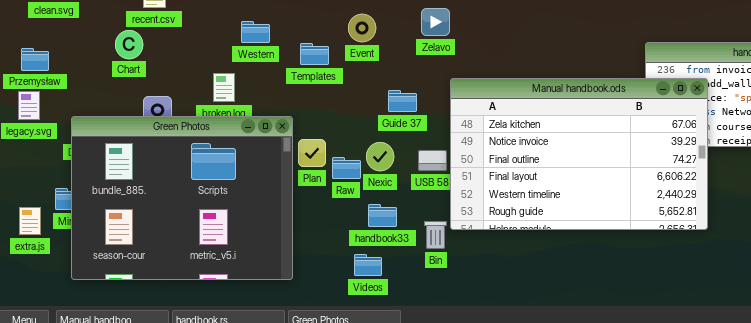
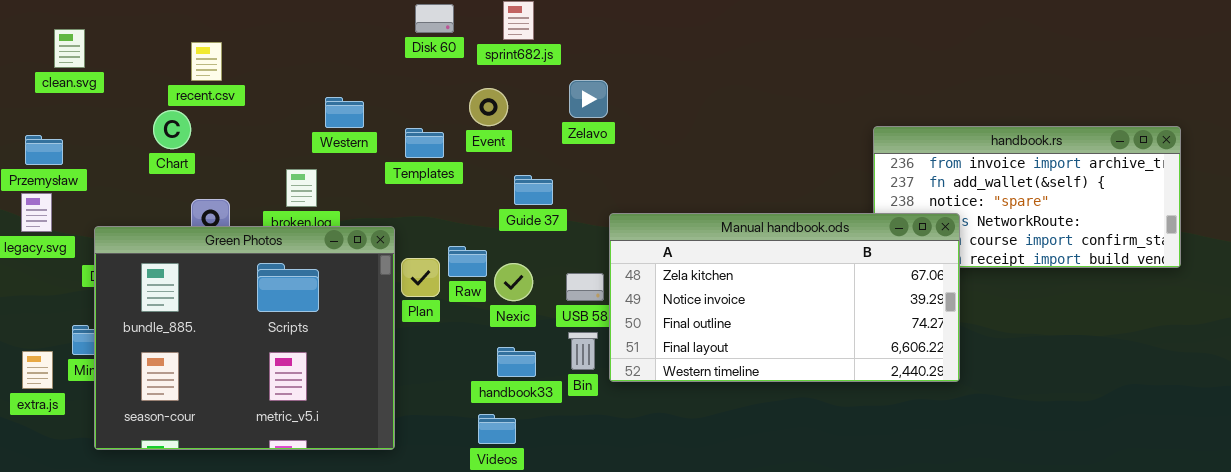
Manual handbook.ods: [450,78,708,230] -> [609,213,960,382], resized
Guide 37: [388,90,417,112] -> [514,175,553,205], moved
Raw: [332,157,361,179] -> [448,246,487,277], moved
Bin: [424,221,447,249] -> [568,332,598,370], moved

